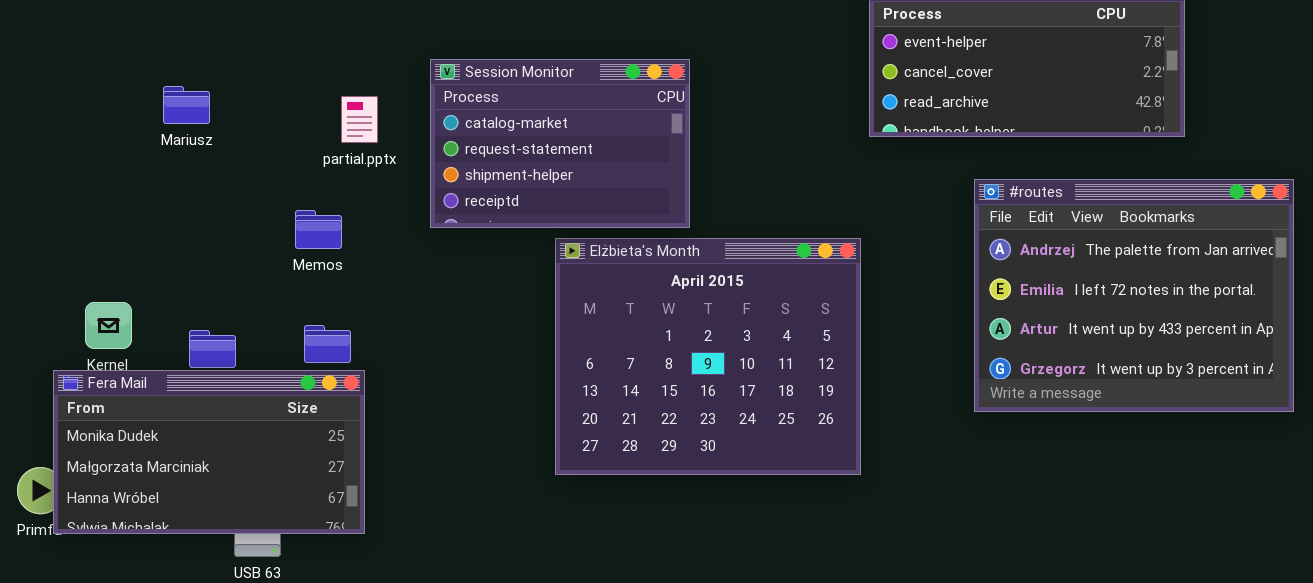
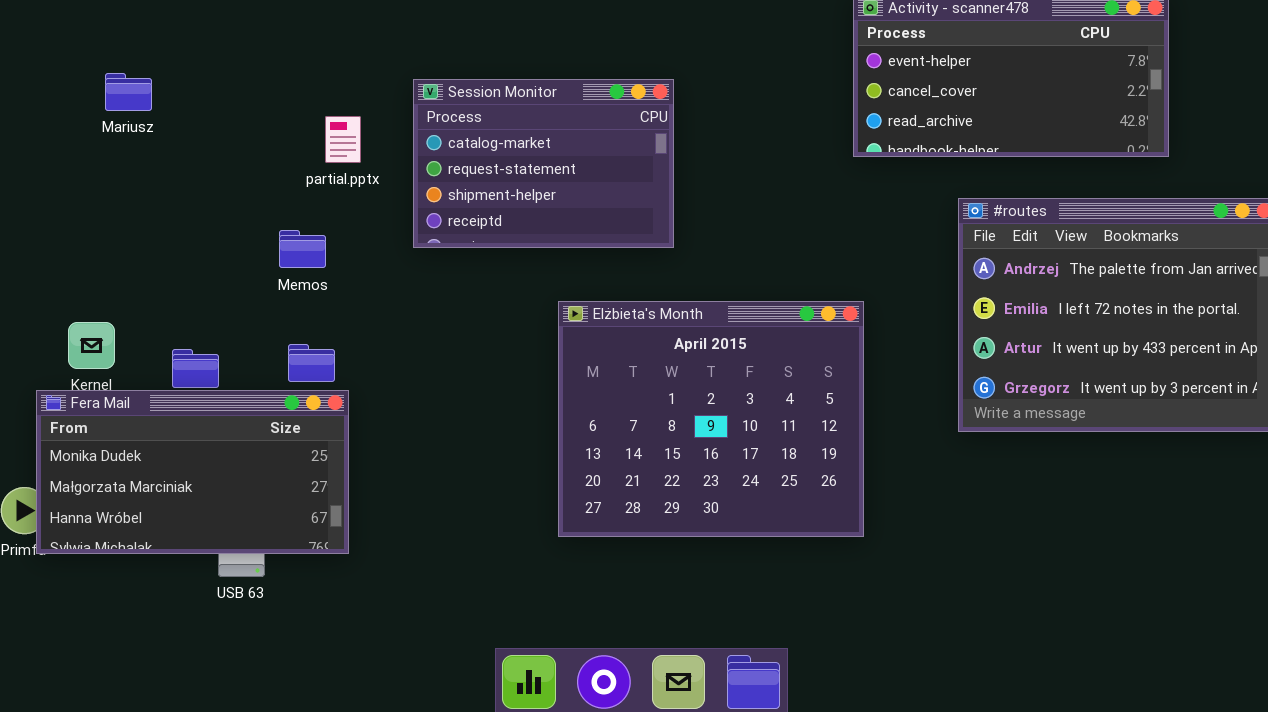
Mariusz: [163,86,210,124] -> [105,73,152,111], moved
Elżbieta's Month: [555,238,861,475] -> [558,301,864,537], moved

